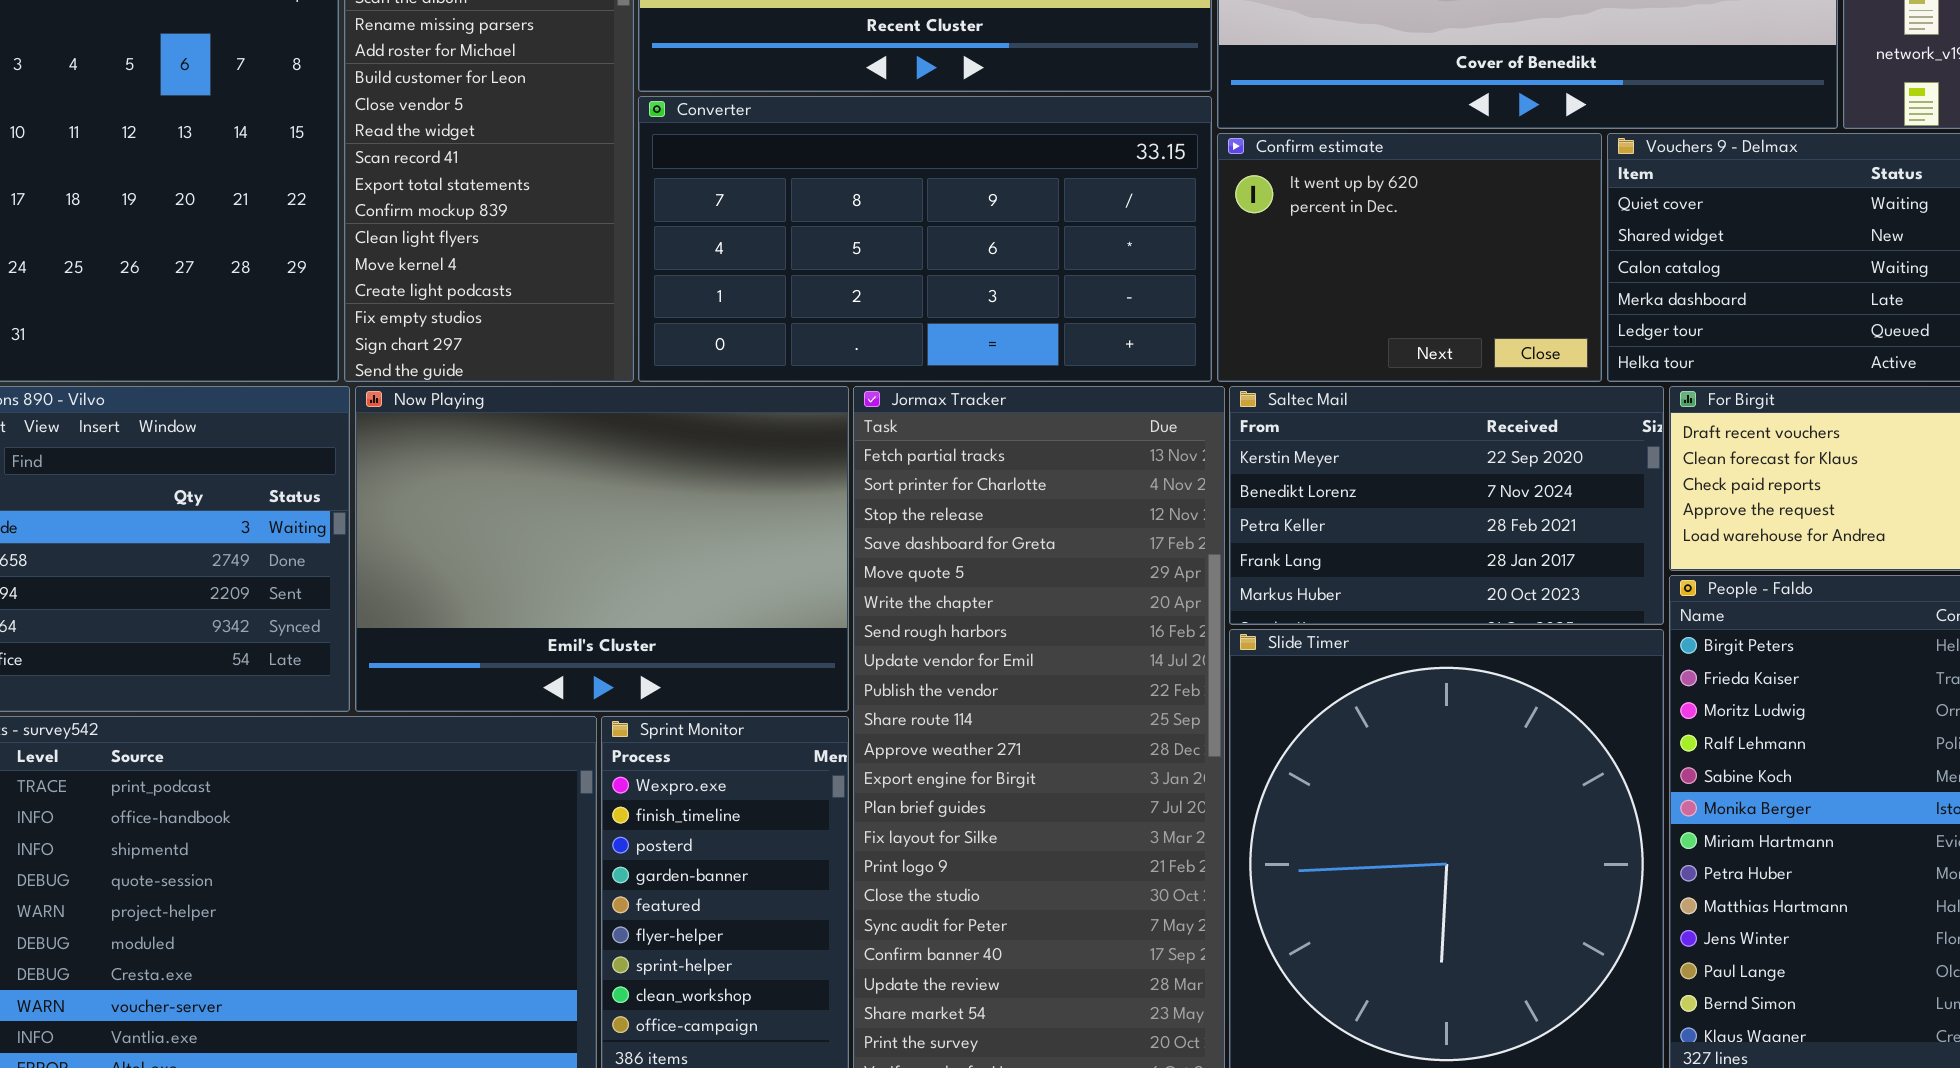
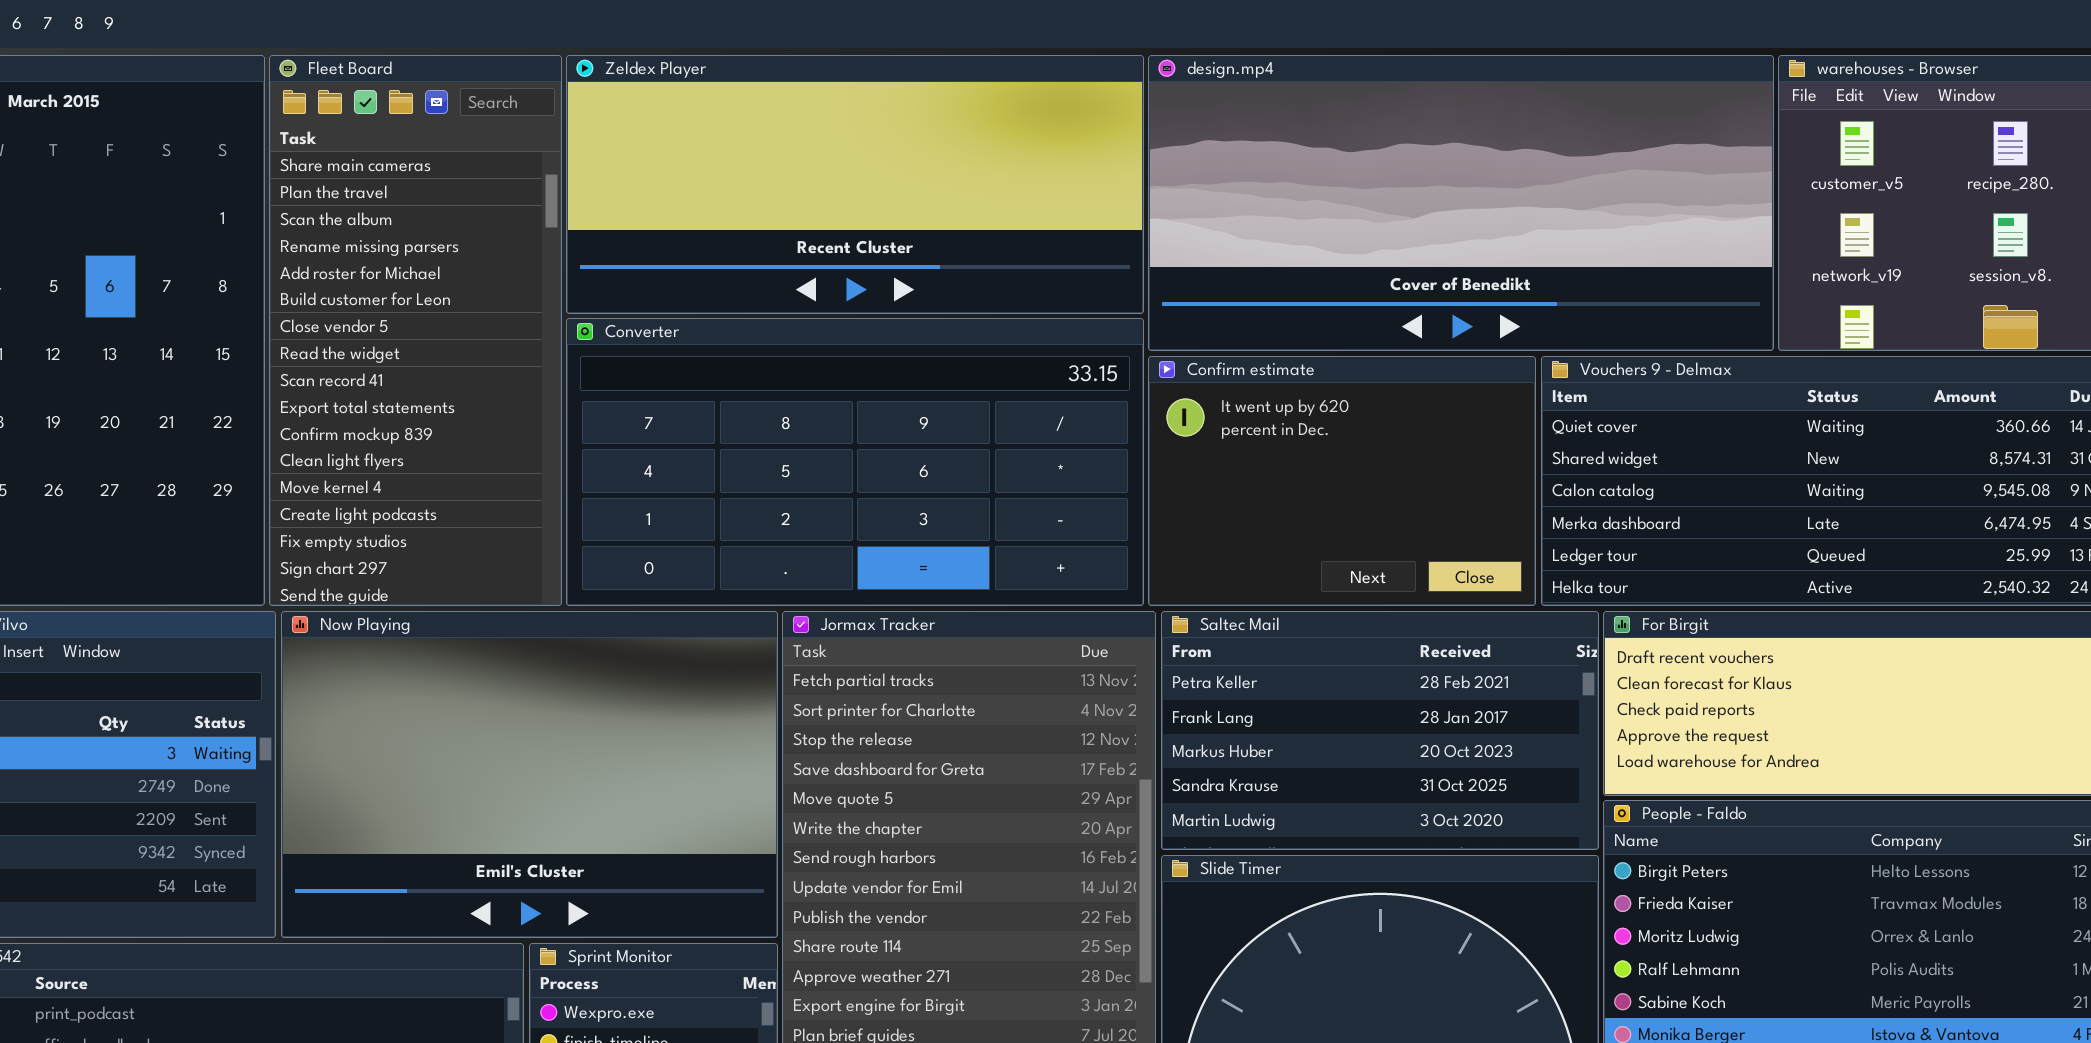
Saltec Mail: [1229,386,1664,625] -> [1161,611,1599,850], scrolled down 2 rows

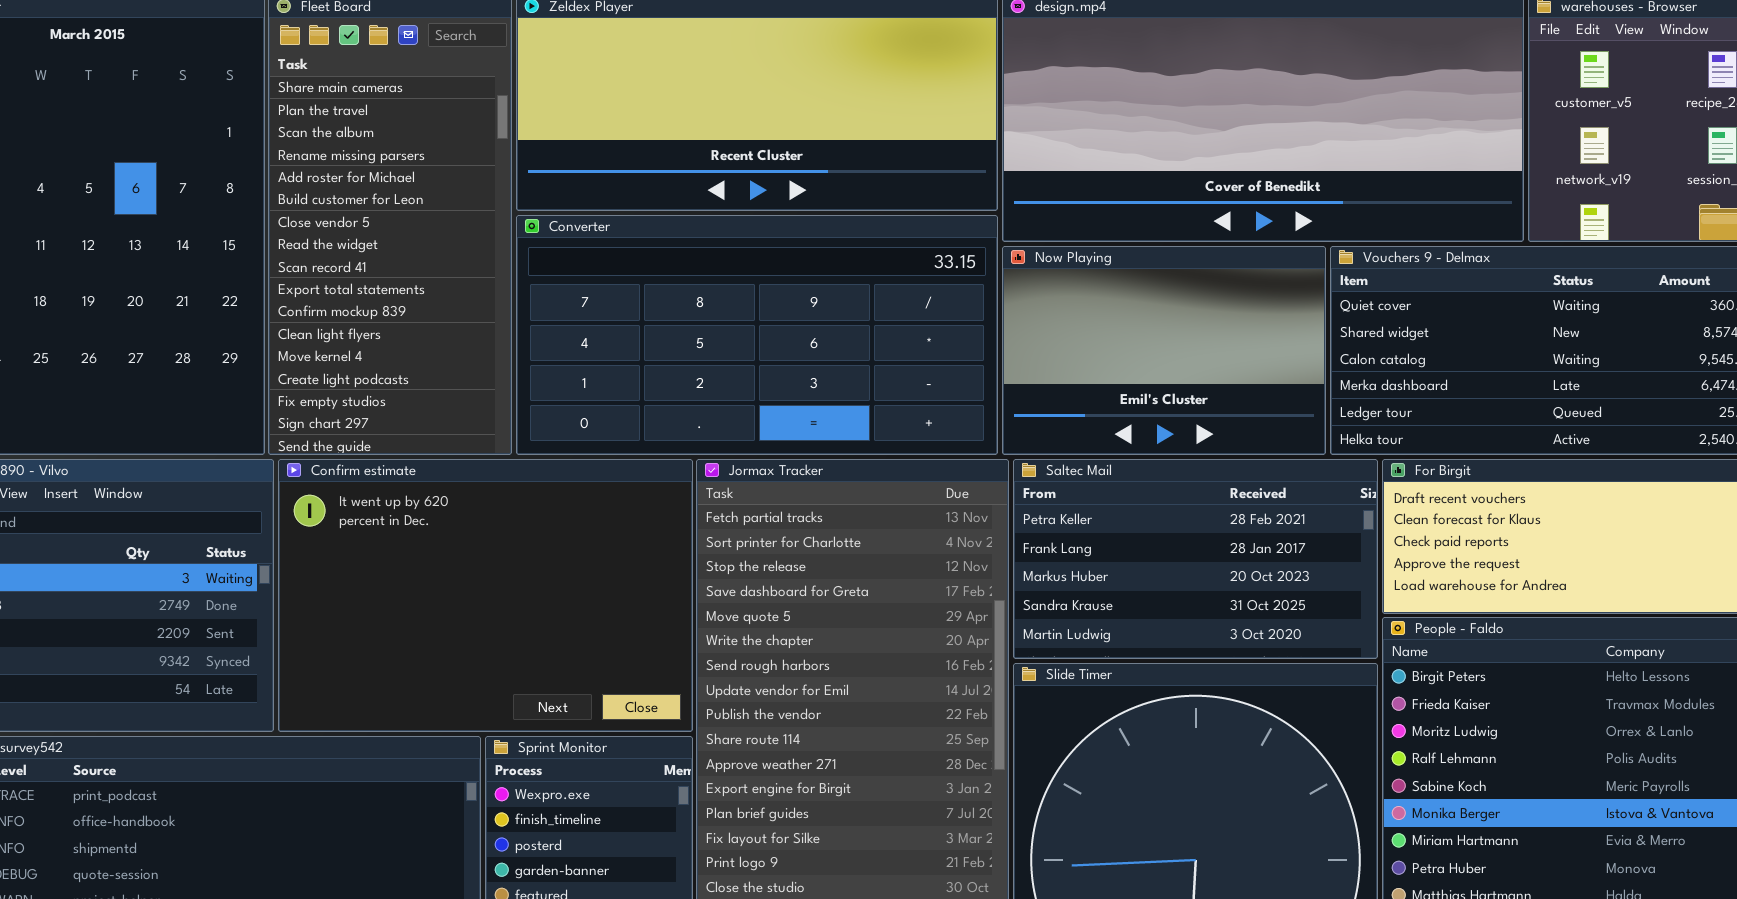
Confirm estimate: [1148,356,1536,606] -> [278,459,693,732], moved, resized
Now Playing: [281,611,778,938] -> [1002,246,1326,455], moved, resized

